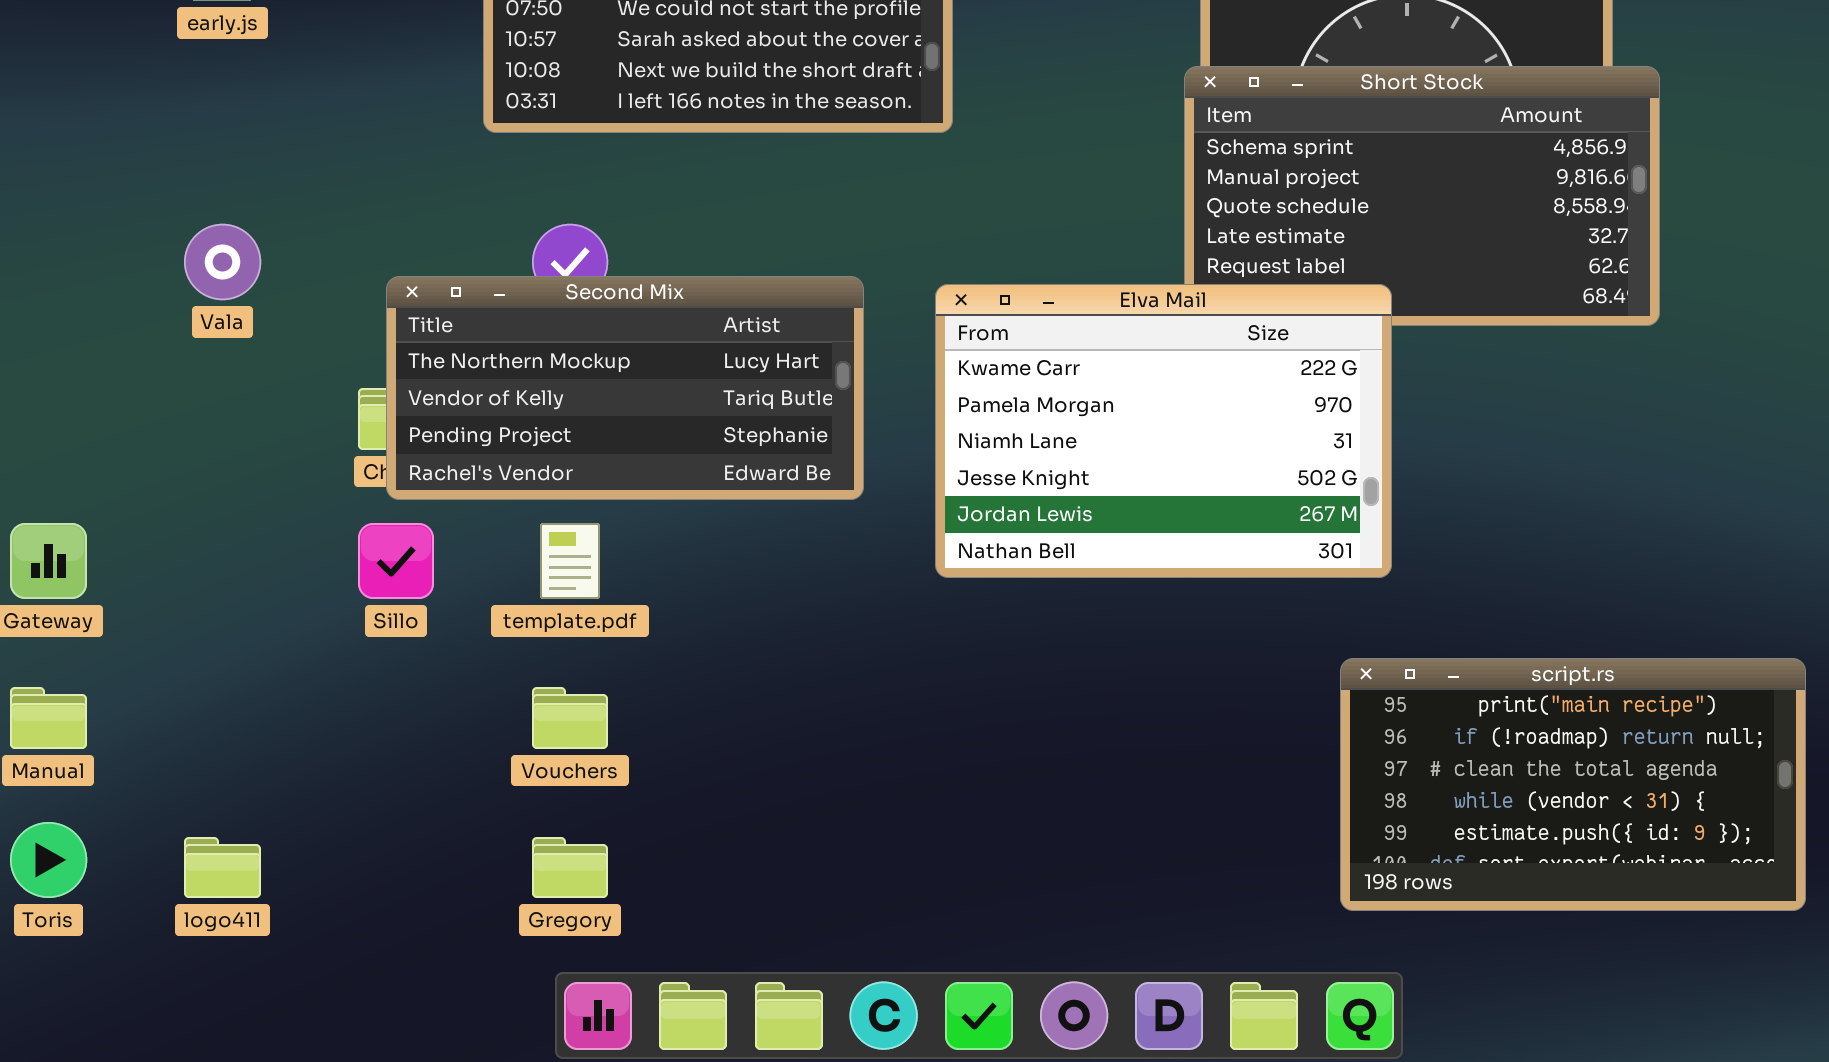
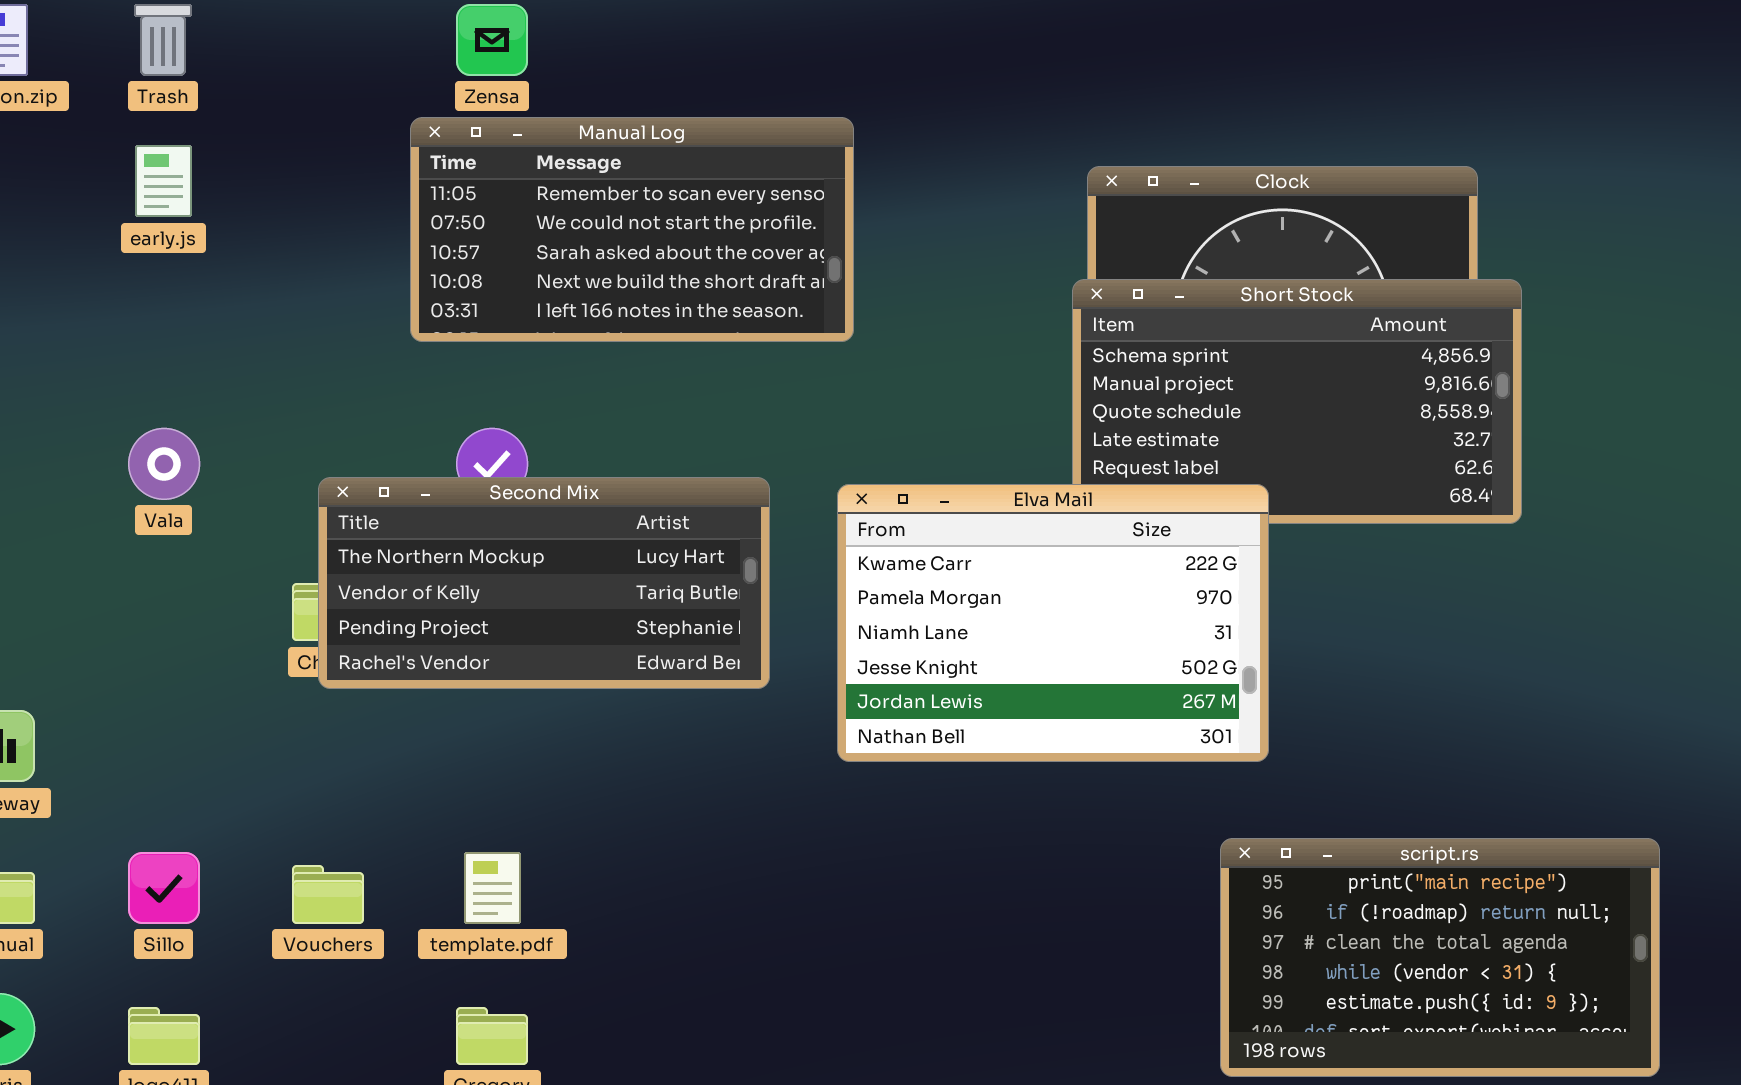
Sillo: [358,523,434,599] -> [128,852,200,924], moved
template.pdf: [540,523,600,599] -> [464,852,521,924], moved
Vouchers: [532,687,608,749] -> [292,865,364,924], moved

